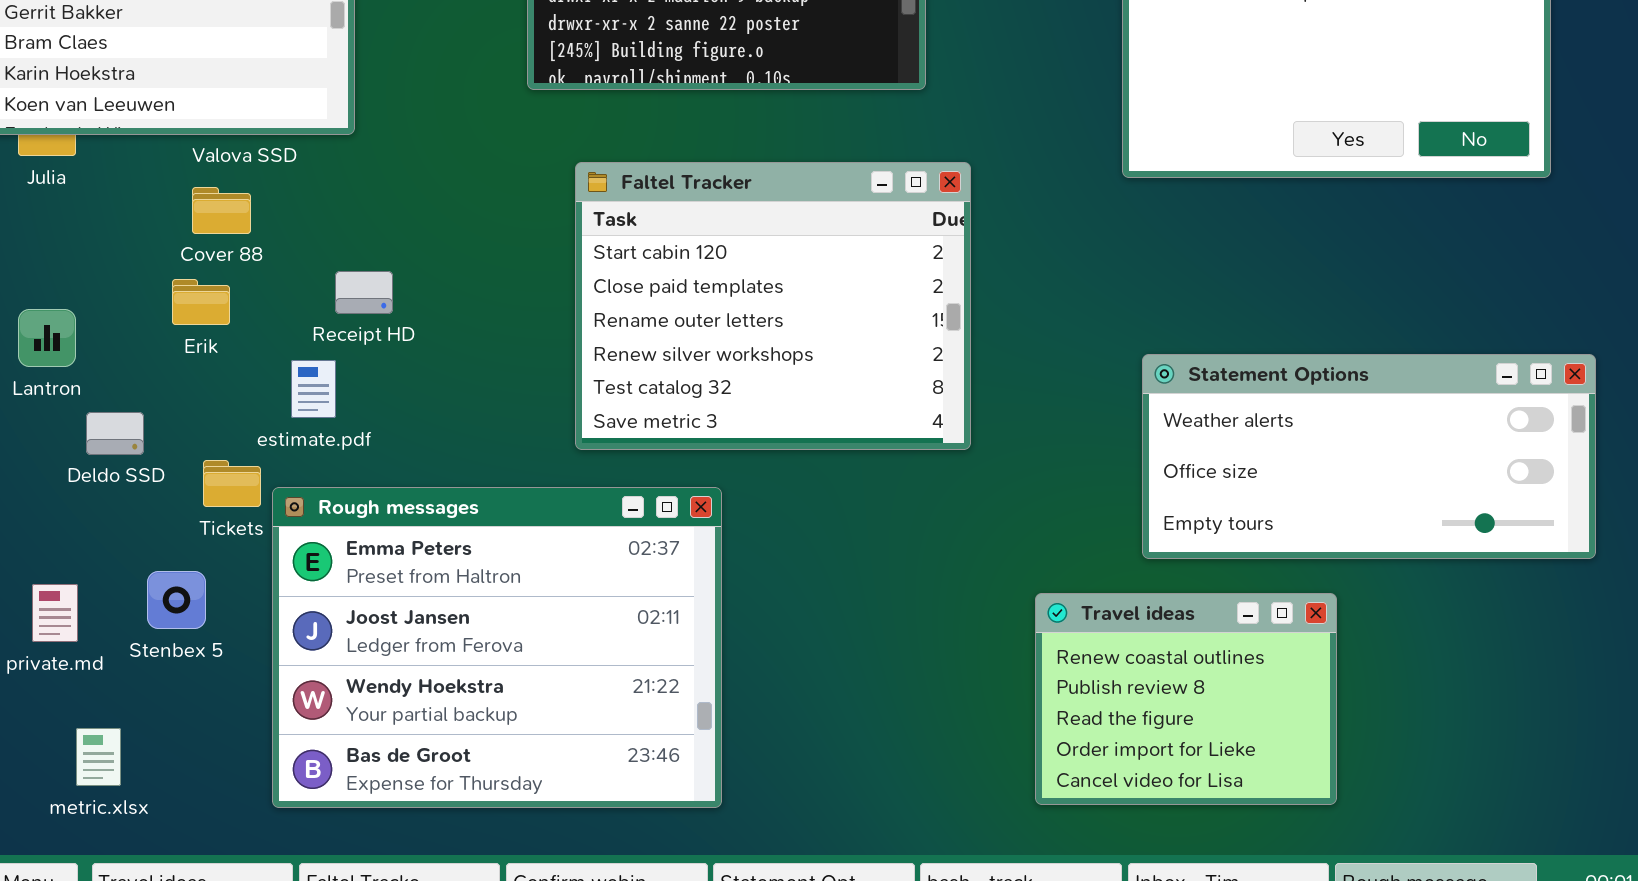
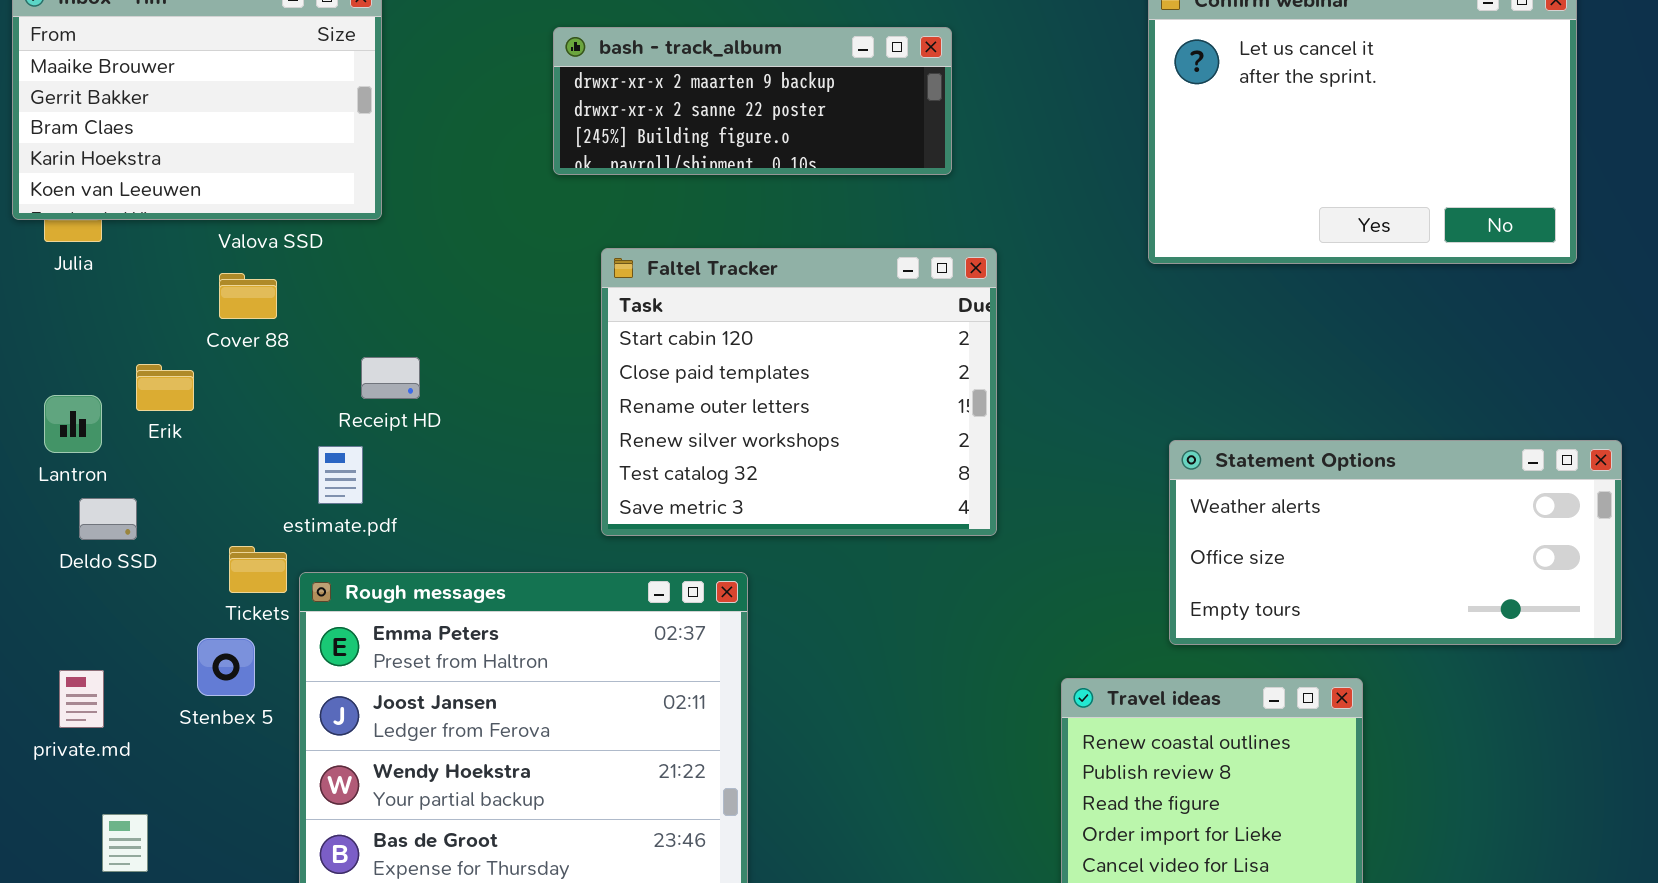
Erik: [172,279,230,325] -> [136,364,194,411], moved
Deldo SSD: [86,412,144,455] -> [79,498,137,540], moved
Stenbex 5: [147,571,206,629] -> [197,638,255,696], moved

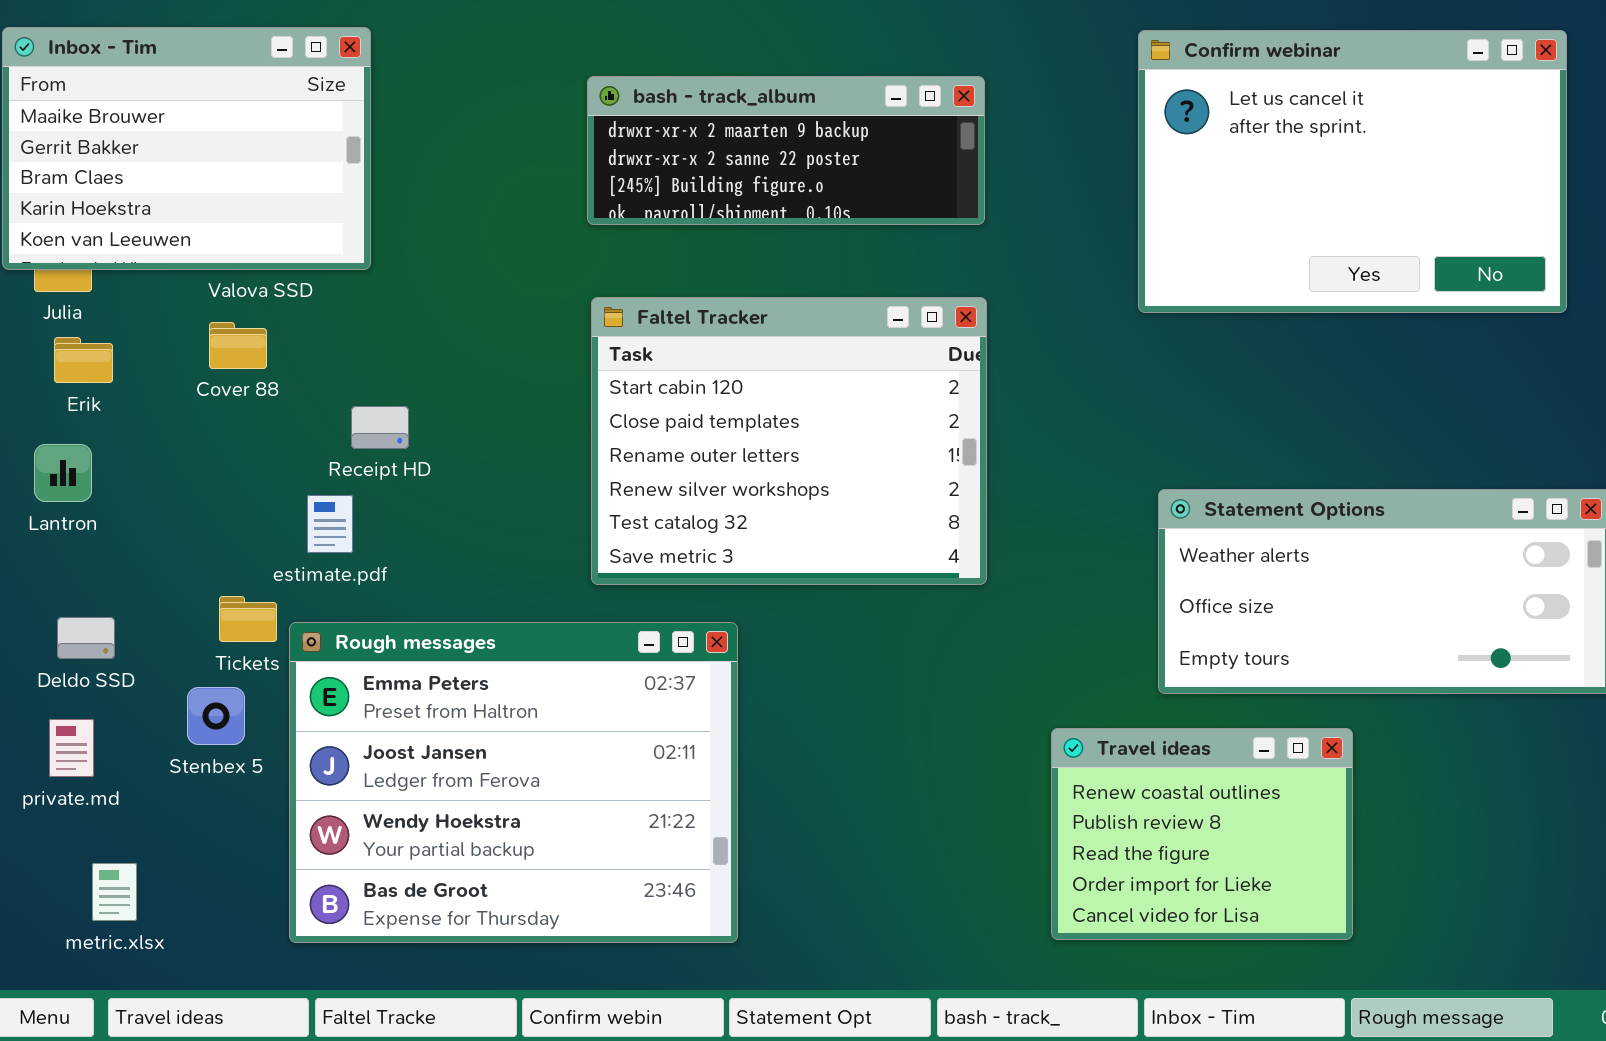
bash - track_album: [553,27,952,175] -> [587,76,985,225], moved
Erik: [136,364,194,411] -> [54,337,113,383], moved
Deldo SSD: [79,498,137,540] -> [57,617,115,659], moved

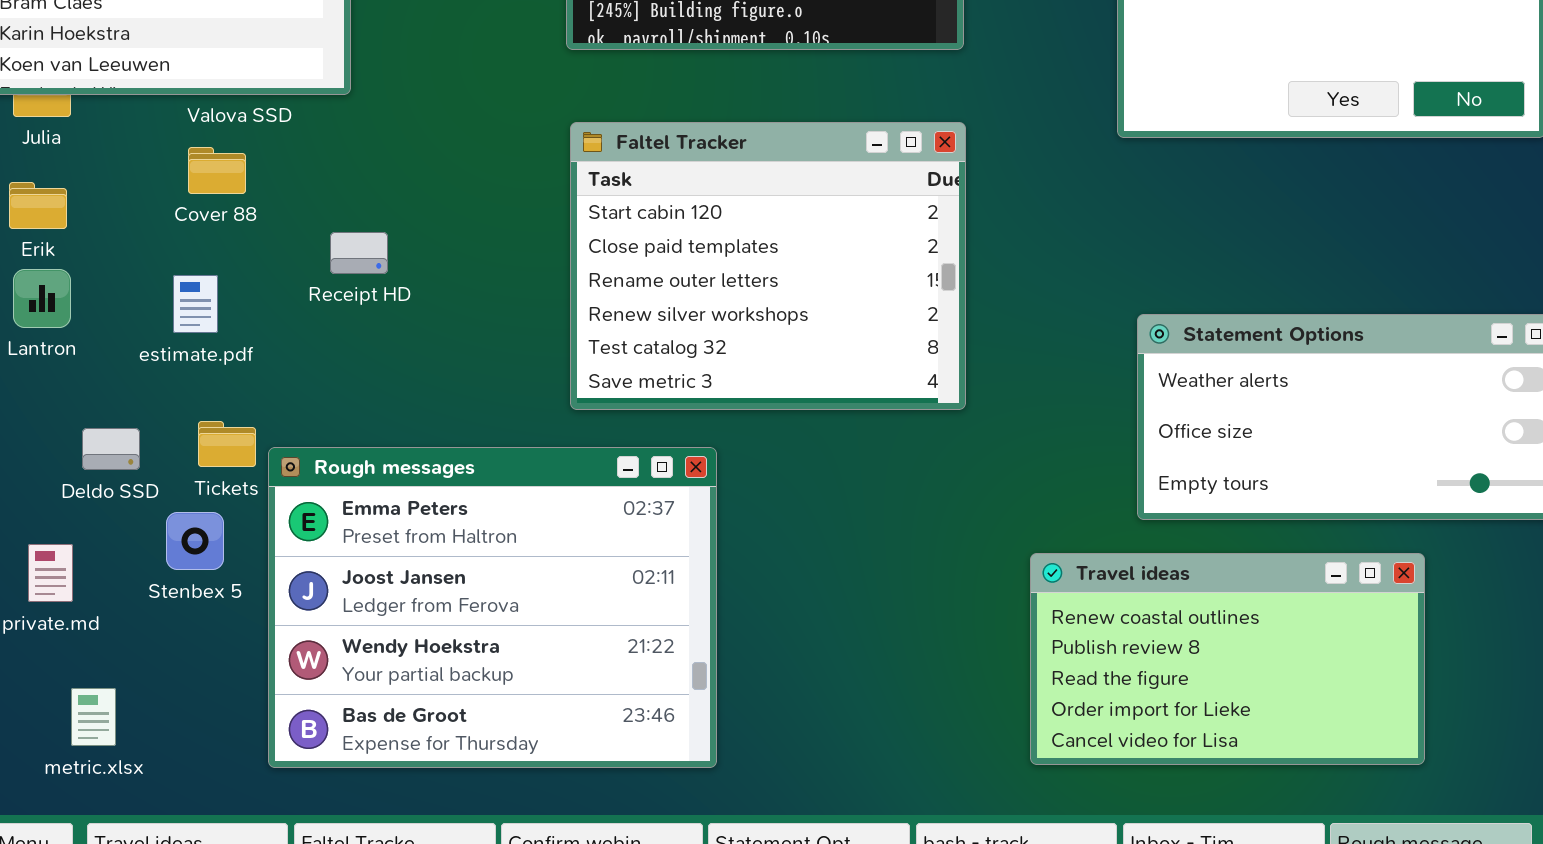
Erik: [54,337,113,383] -> [9,182,67,229], moved
estimate.pdf: [307,495,353,553] -> [173,275,218,333], moved
Deldo SSD: [57,617,115,659] -> [82,428,140,470], moved
Travel ideas: [1051,728,1353,940] -> [1030,553,1425,765], resized

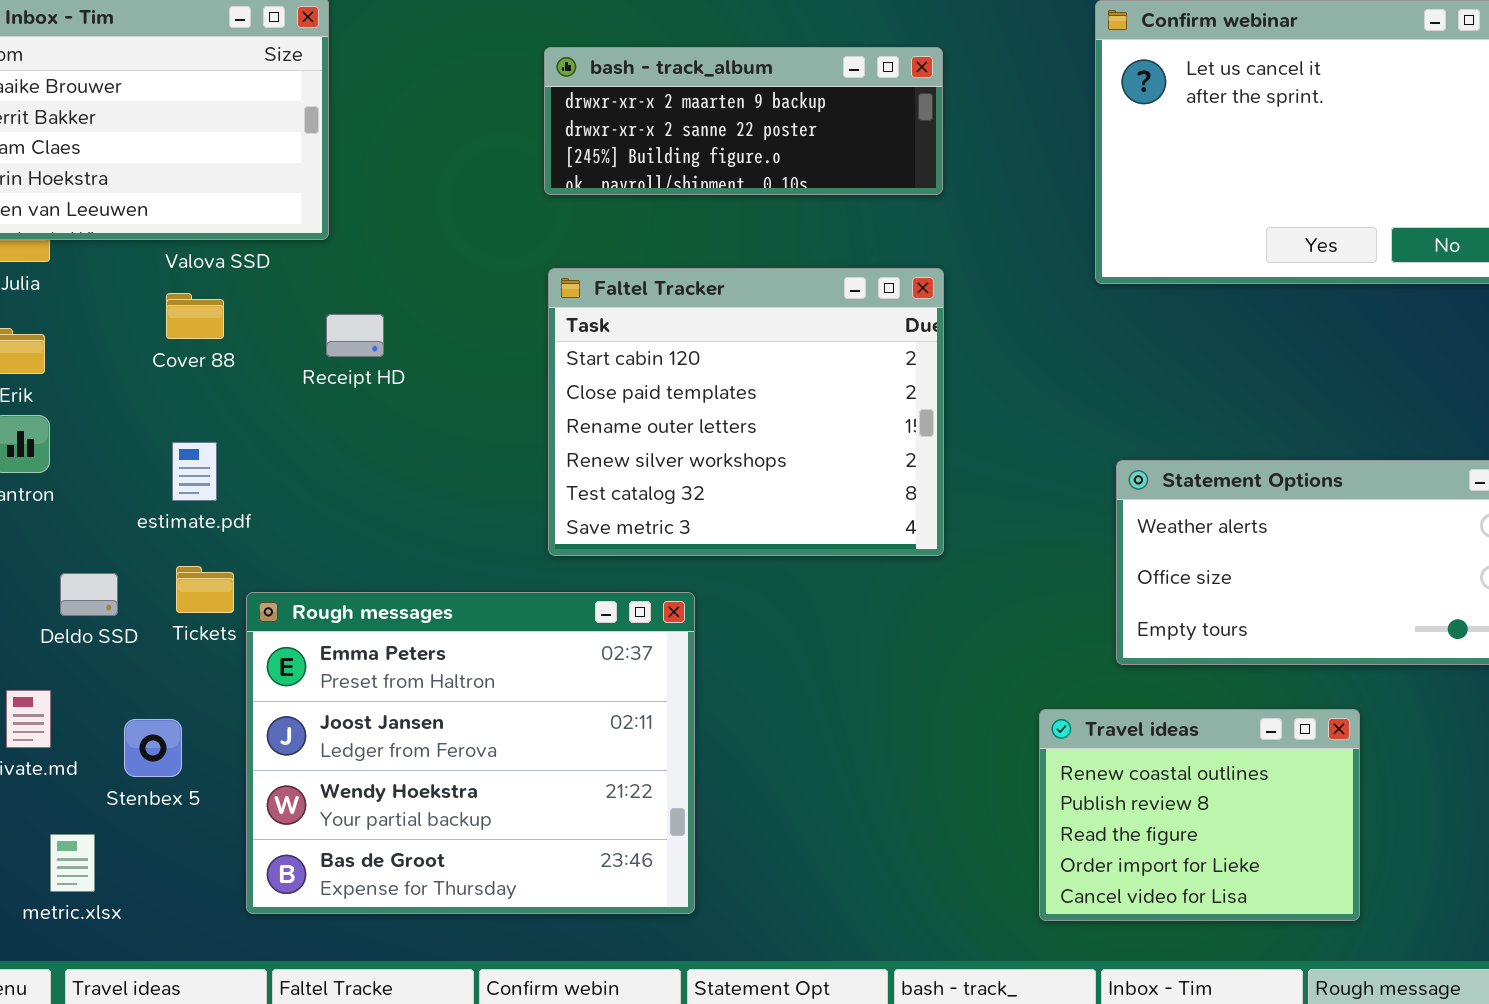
Receipt HD: [330,232,388,274] -> [326,314,384,357], moved
estimate.pdf: [173,275,218,333] -> [172,442,217,501], moved
Stenbex 5: [166,512,224,570] -> [124,719,182,777], moved
Travel ideas: [1030,553,1425,765] -> [1039,709,1360,921], moved, resized

